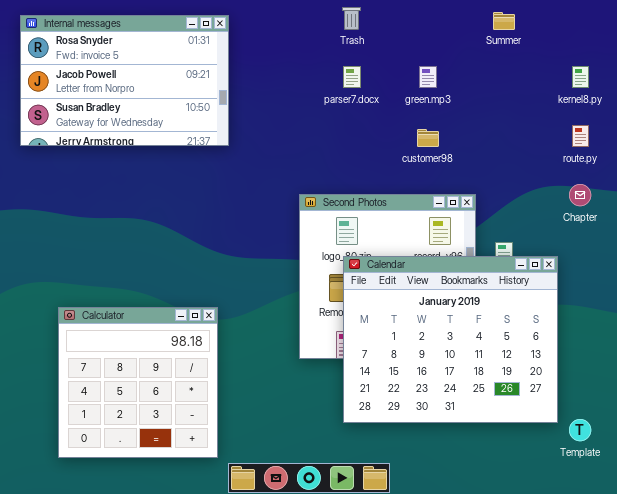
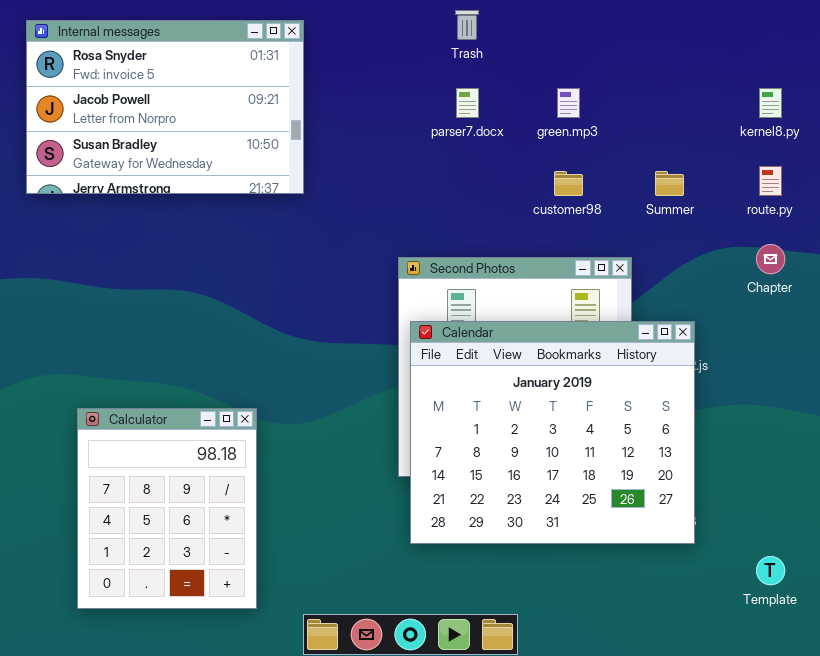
Summer: [493,12,515,30] -> [655,171,684,196], moved
Calendar: [343,256,558,423] -> [410,321,695,544], moved
Calculator: [58,307,218,458] -> [77,408,257,609], resized

